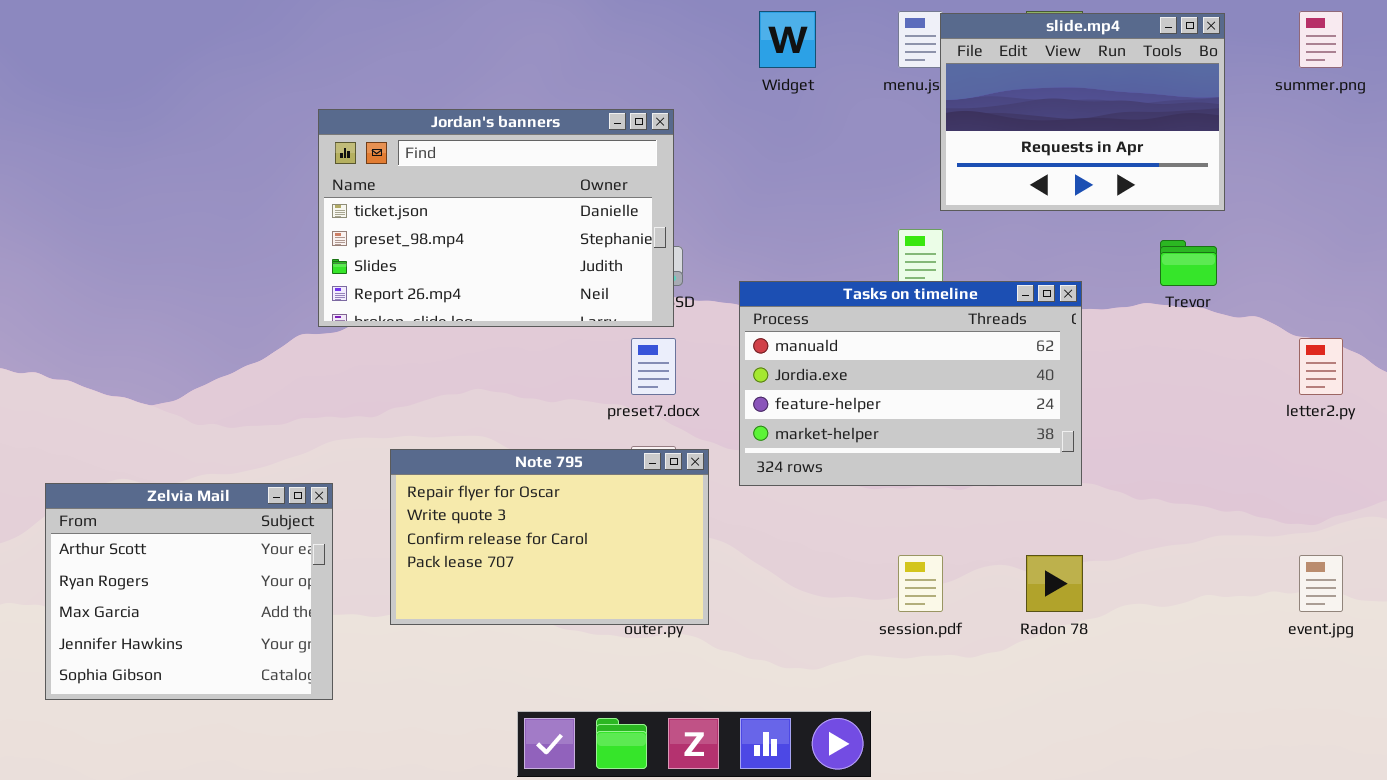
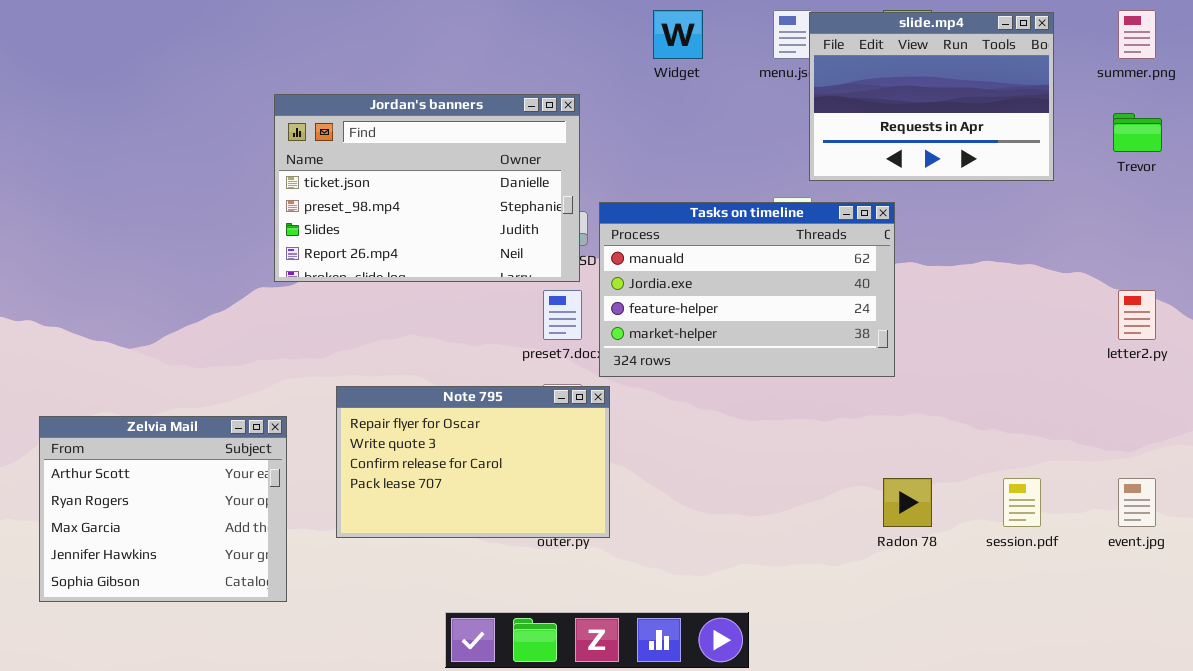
Trevor: [1160,240,1217,286] -> [1113,113,1162,152], moved
Tasks on timeline: [739,281,1082,486] -> [599,202,895,377], moved
session.pdf: [898,555,943,612] -> [1003,478,1041,527], moved

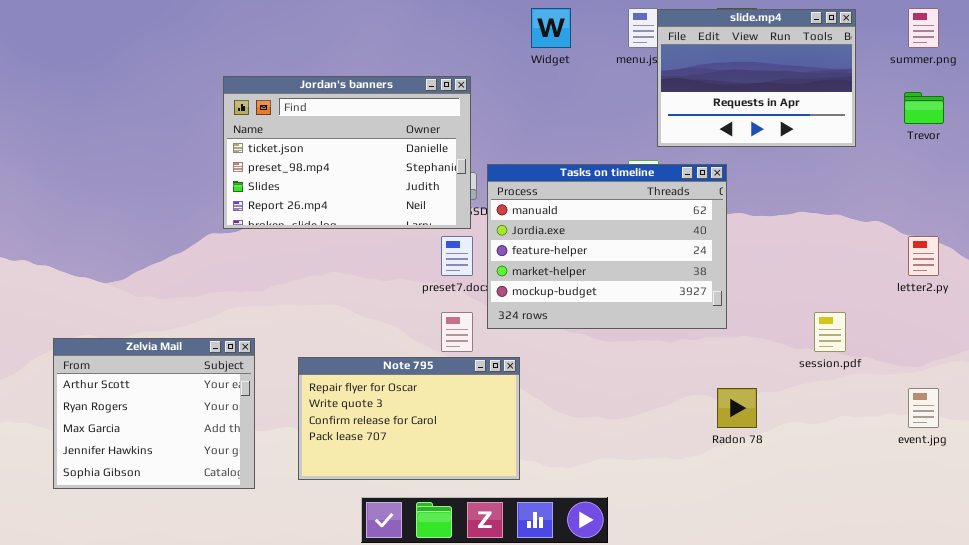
Tasks on timeline: [599,202,895,377] -> [487,164,727,329], resized
Note 795: [336,386,610,538] -> [298,357,520,480], moved
Zelvia Mail: [39,416,287,602] -> [53,338,255,489], moved
session.pdf: [1003,478,1041,527] -> [814,312,846,352], moved

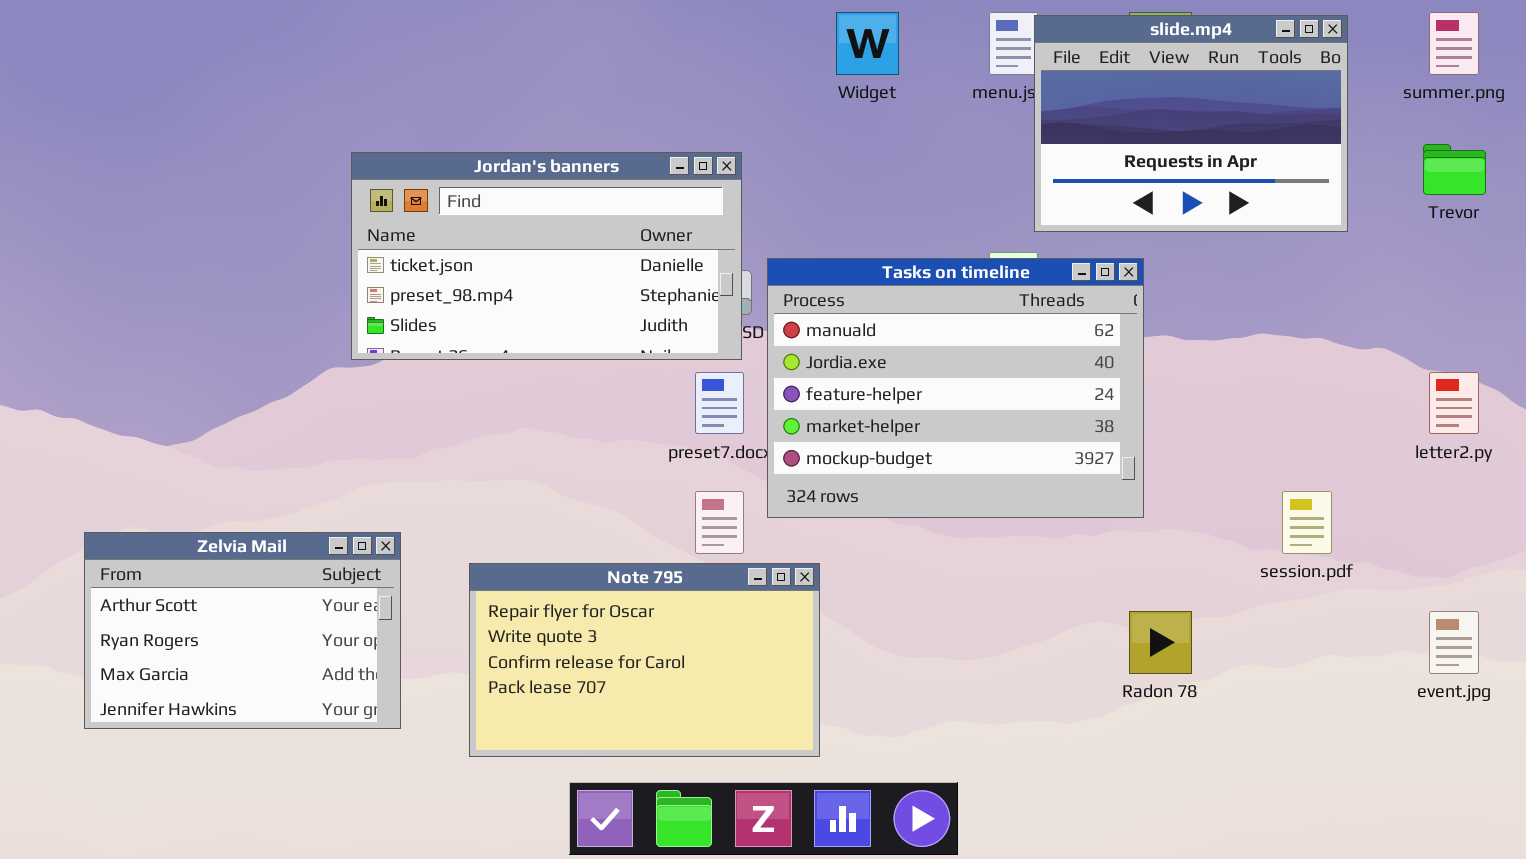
Jordan's banners: [223,76,471,229] -> [351,152,742,360], resized
Zelvia Mail: [53,338,255,489] -> [84,532,401,729], resized

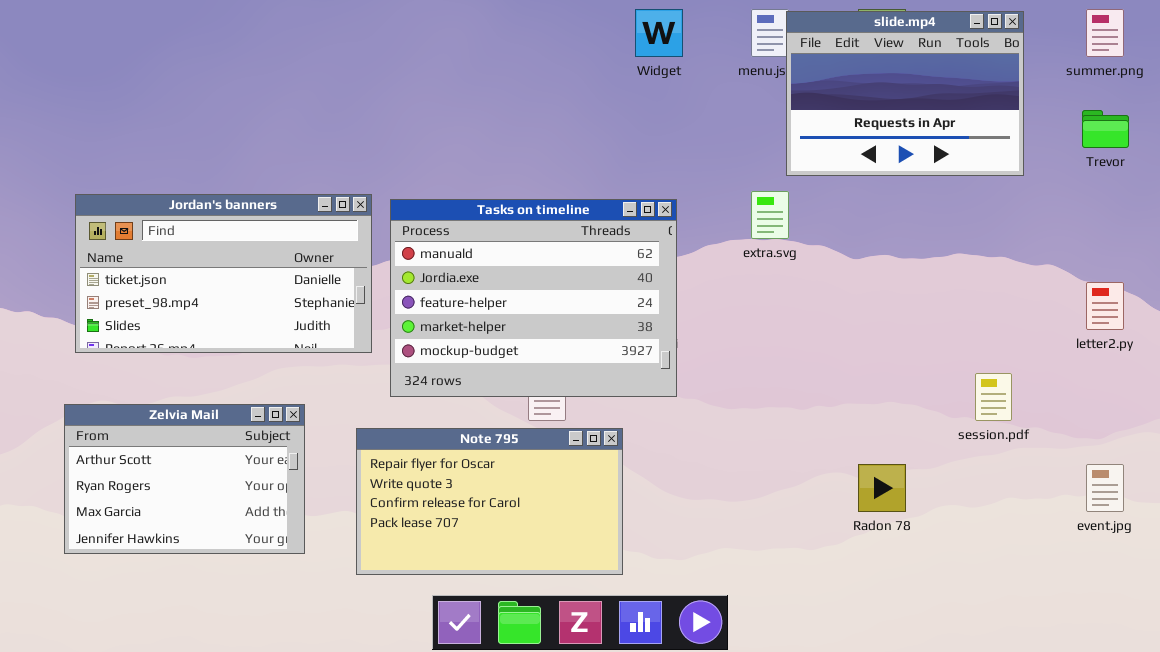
Jordan's banners: [351,152,742,360] -> [75,194,372,353], moved
Tasks on timeline: [767,258,1144,518] -> [390,199,677,397], moved

